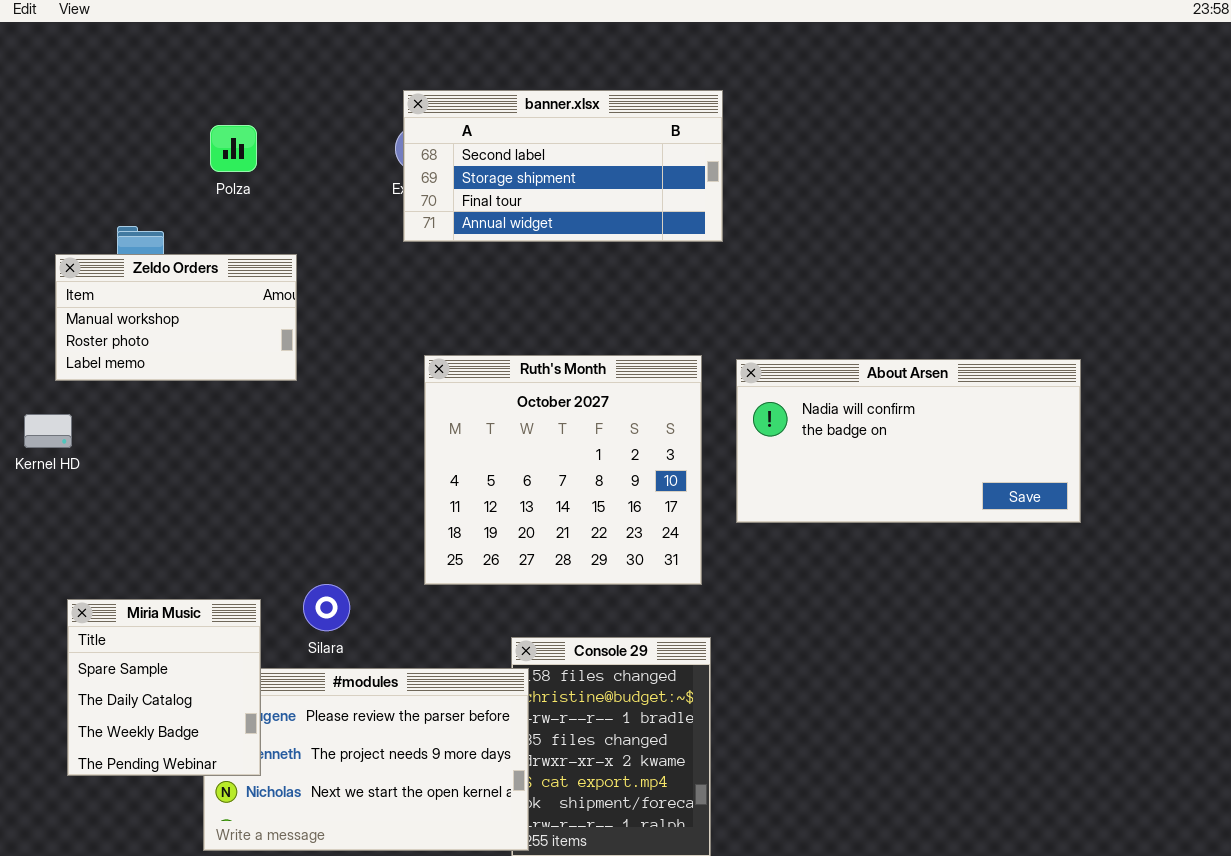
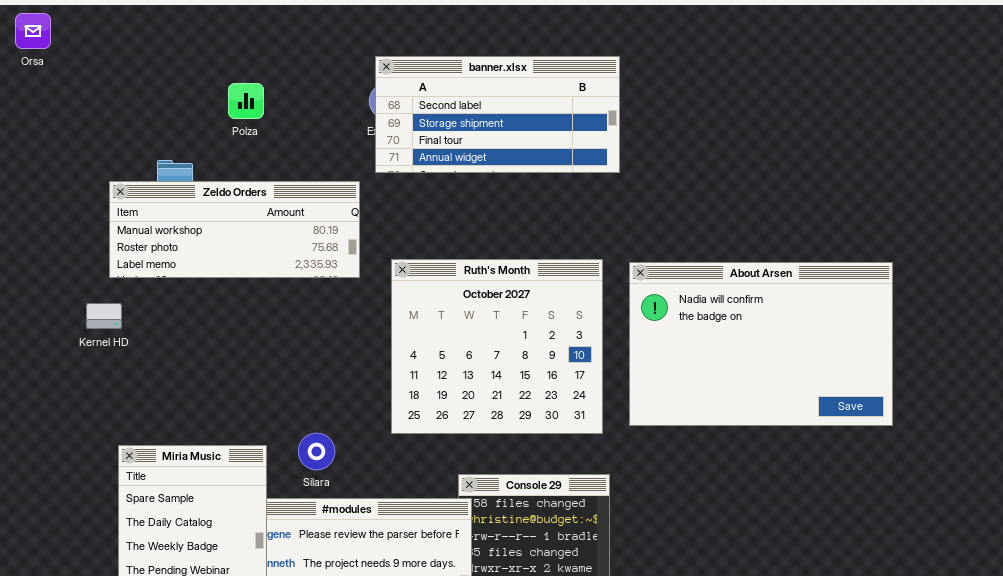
Zeldo Orders: [55,254,297,381] -> [109,181,360,278], resized
About Arsen: [736,359,1081,523] -> [629,262,893,426], resized

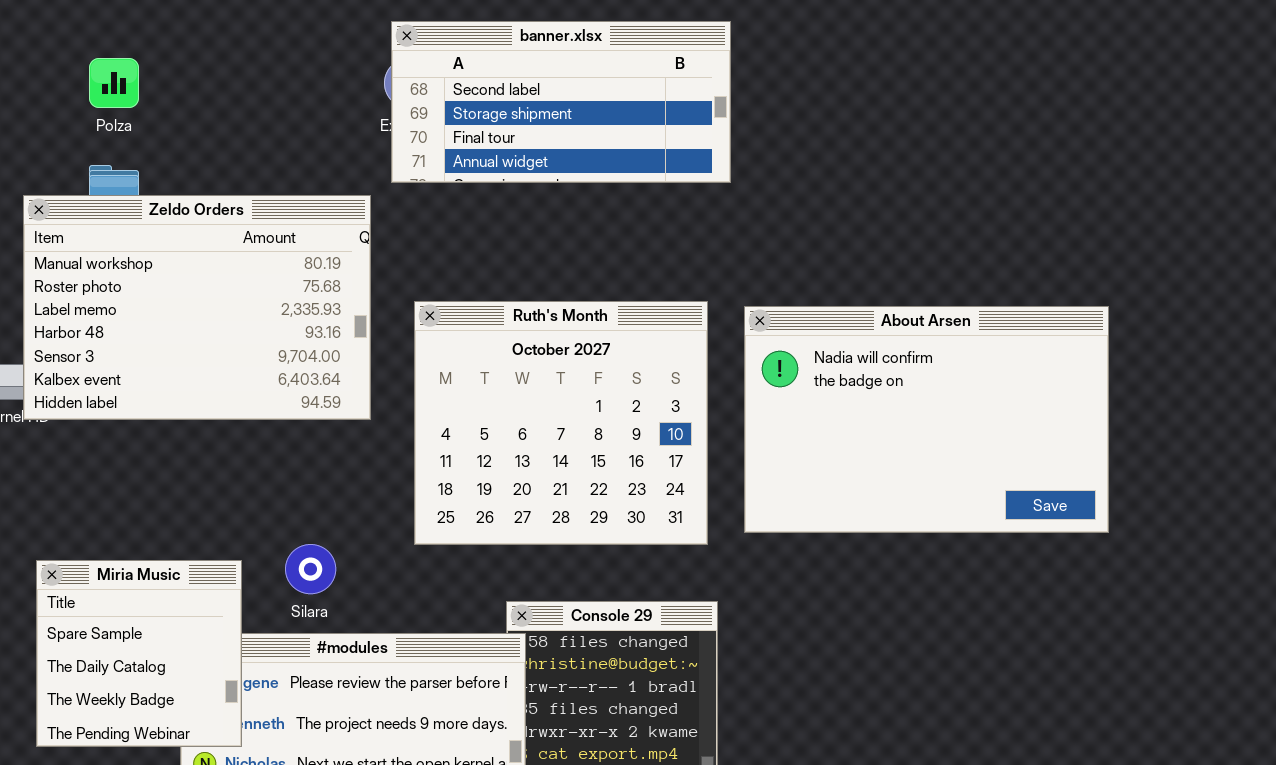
Polza: [228,83,264,119] -> [89,58,139,108], moved
Zeldo Orders: [109,181,360,278] -> [23,195,371,420], resized

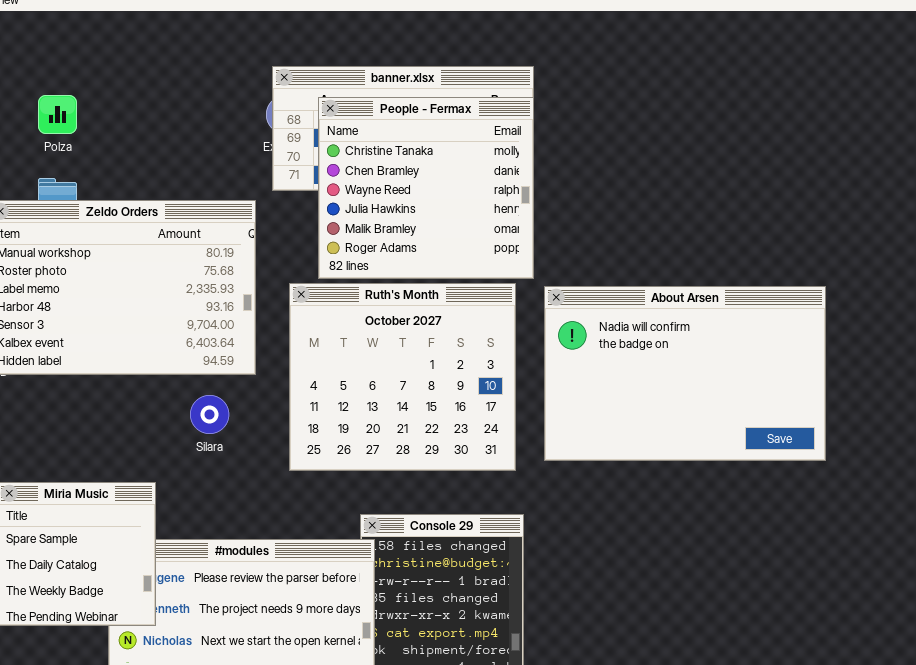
People - Fermax: none -> [318,97,534,279], opened
Silara: [285,544,336,594] -> [190,395,229,434], moved

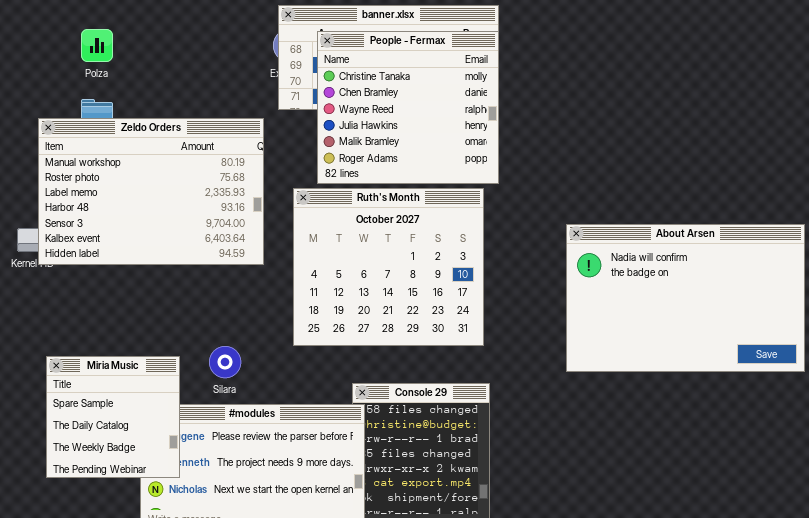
About Arsen: [544,286,826,461] -> [566,224,805,372], moved
Silara: [190,395,229,434] -> [209,346,241,378], moved

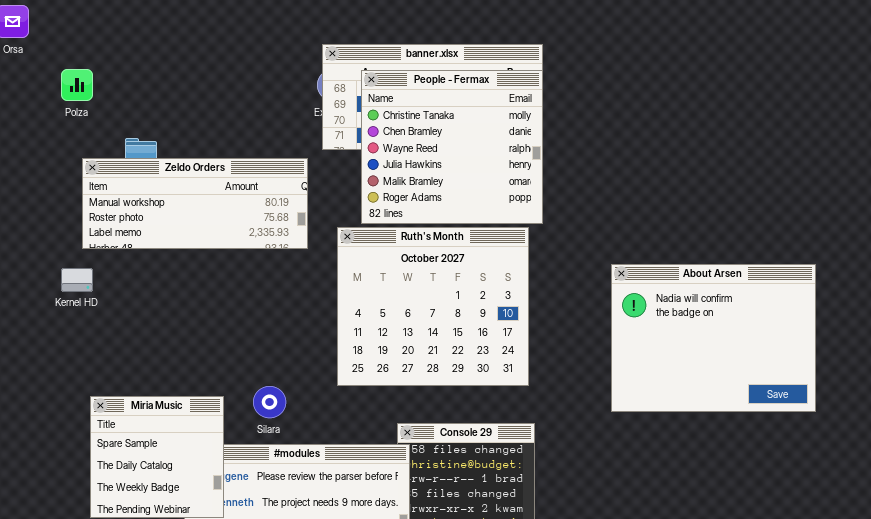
Polza: [81,29,113,62] -> [61,69,93,101], moved
Zeldo Orders: [38,118,264,265] -> [82,158,308,249], resized
About Arsen: [566,224,805,372] -> [611,264,816,412], resized

